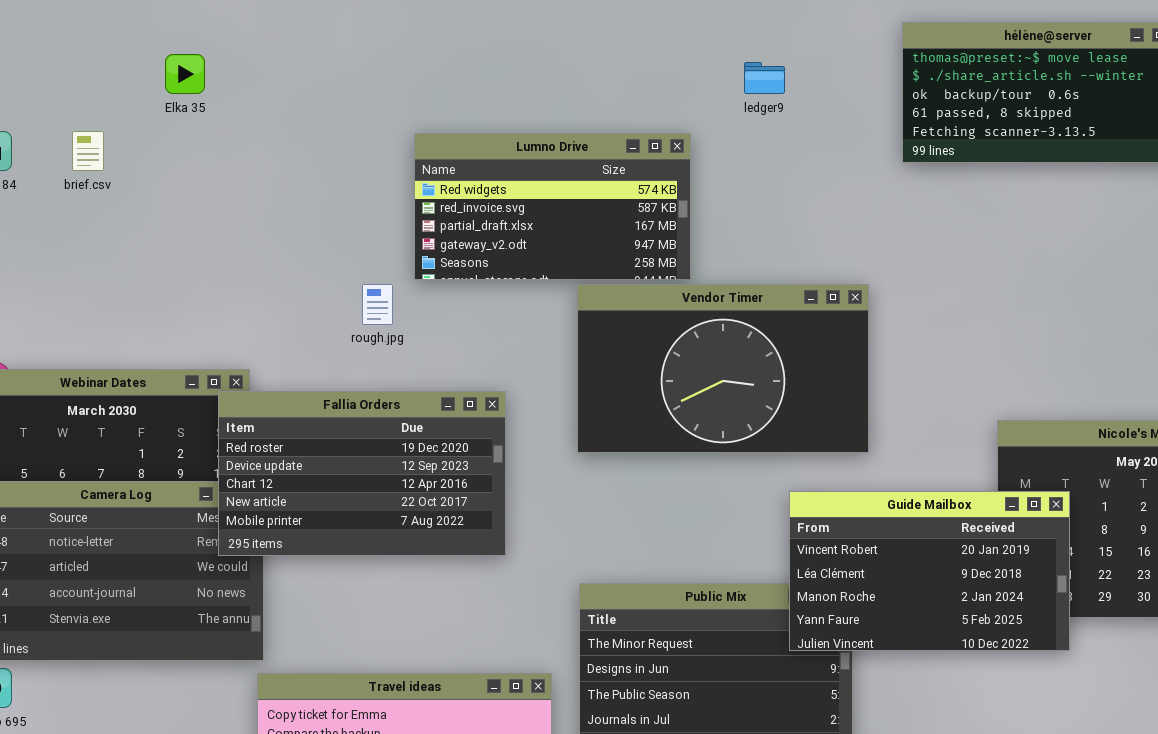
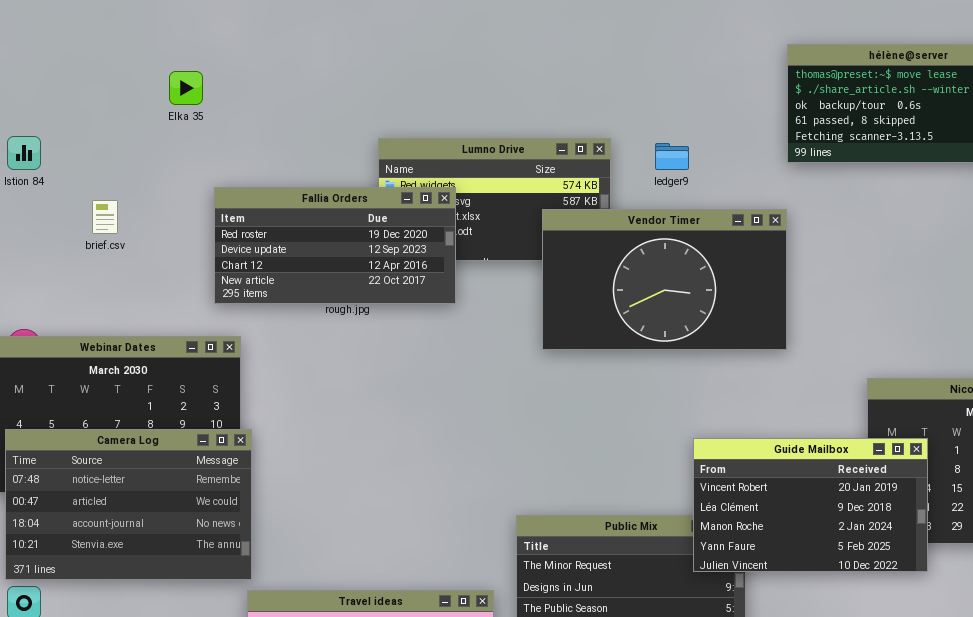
ledger9: [744,62,785,94] -> [655,143,689,170], moved
brief.csv: [72,131,104,171] -> [92,200,118,234], moved
Vendor Timer: [577,284,869,453] -> [542,209,787,350], moved
Fallia Orders: [218,391,506,556] -> [214,187,456,304], moved, resized

